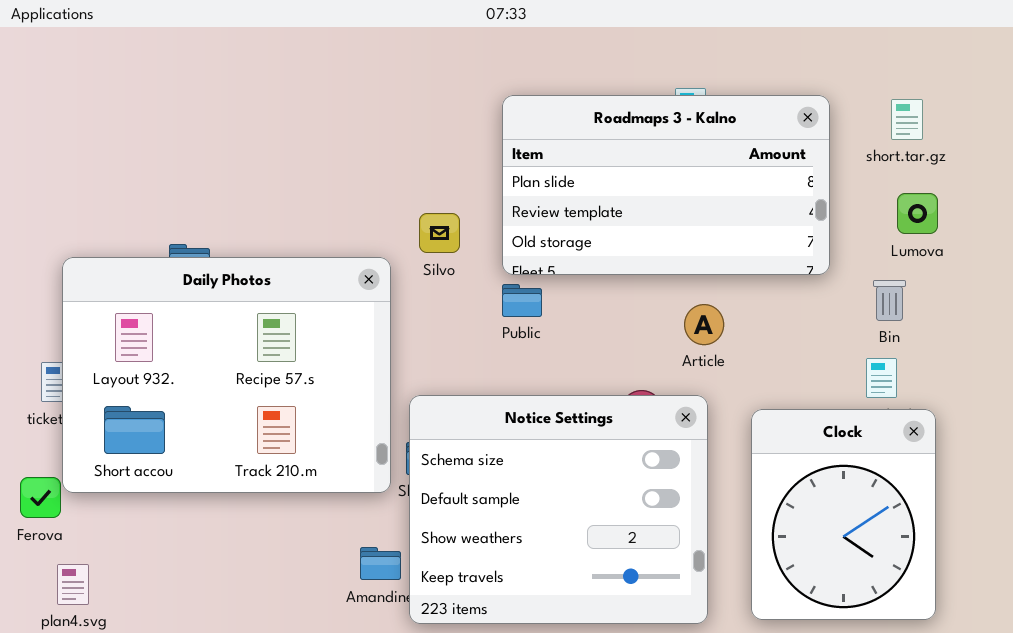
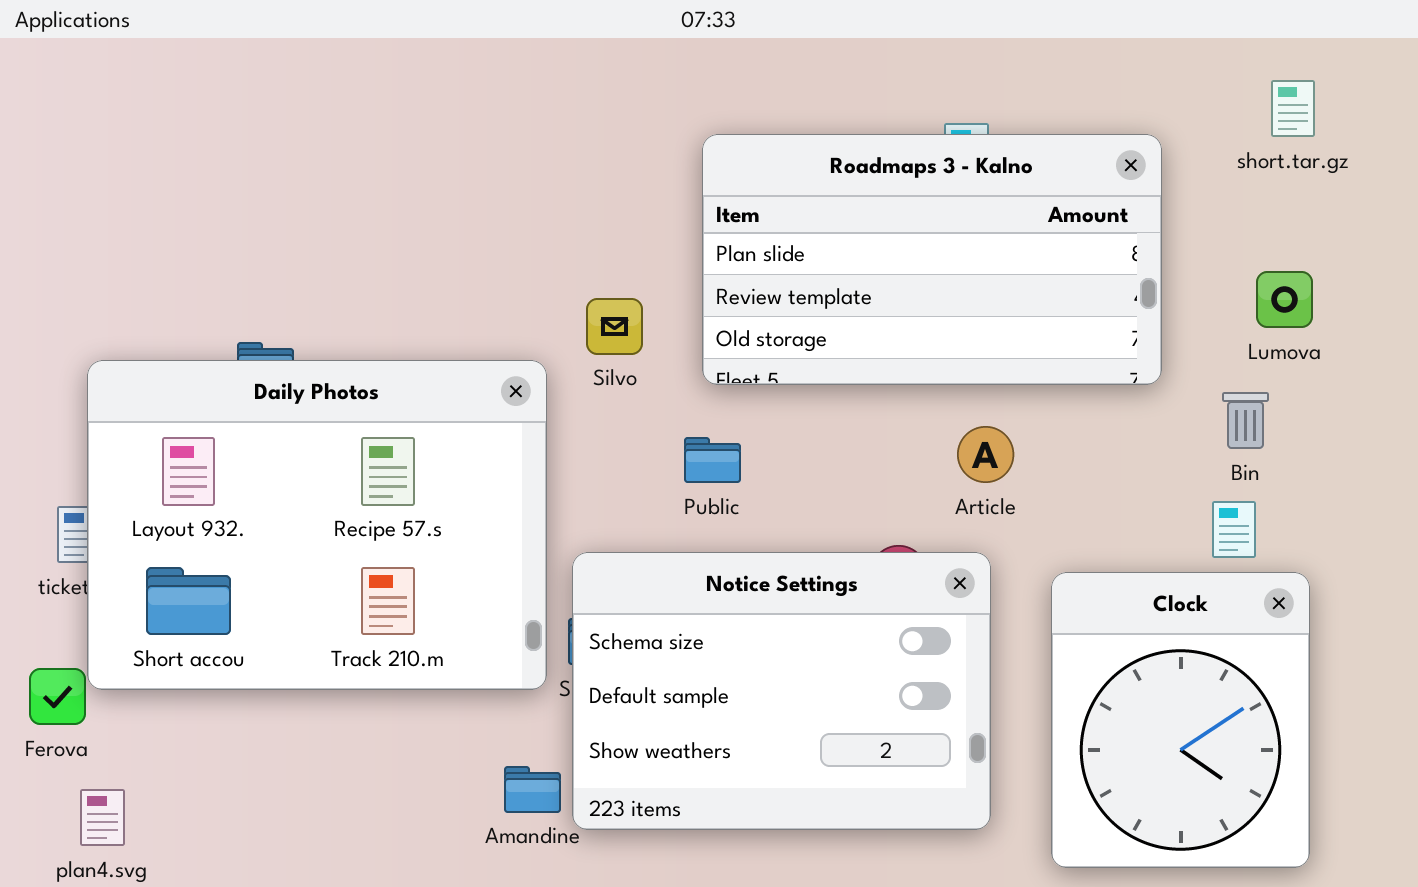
short.tar.gz: [891,99,923,140] -> [1271,80,1315,137], moved
Public: [502,284,542,317] -> [684,437,741,483], moved
Notice Settings: [409,395,708,624] -> [572,552,991,830], resized

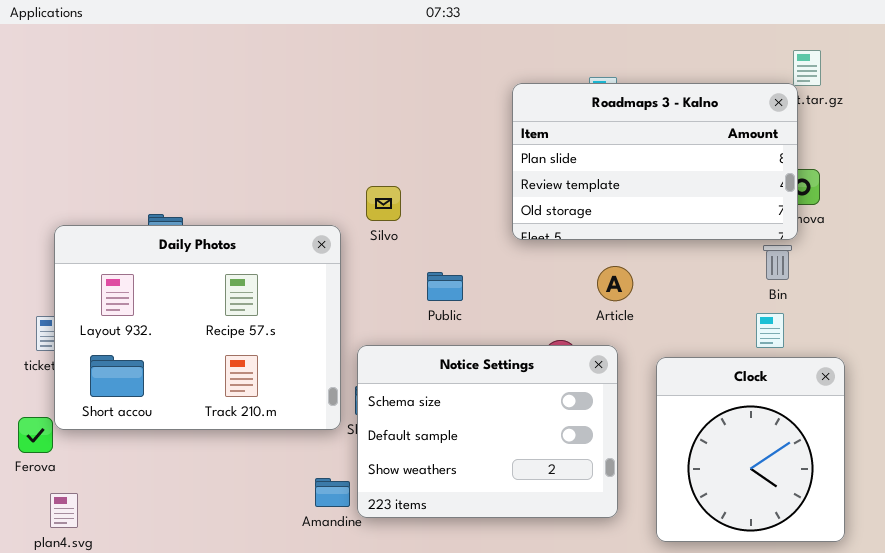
Roadmaps 3 - Kalno: [702,134,1162,385] -> [512,83,798,240], moved
Clock: [1051,572,1310,868] -> [656,357,845,542], resized

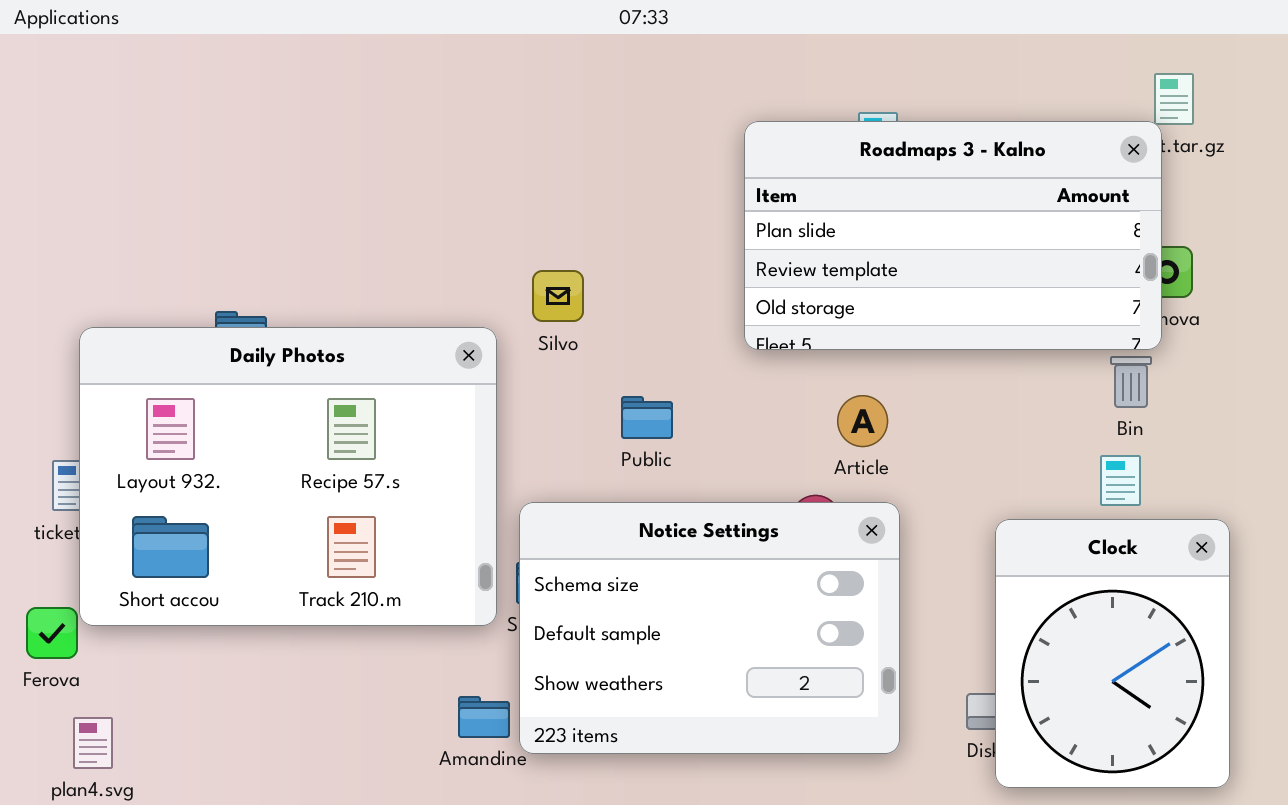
Article: [597,266,633,301] -> [837,395,888,447], moved
Clock: [656,357,845,542] -> [995,519,1230,788], resized

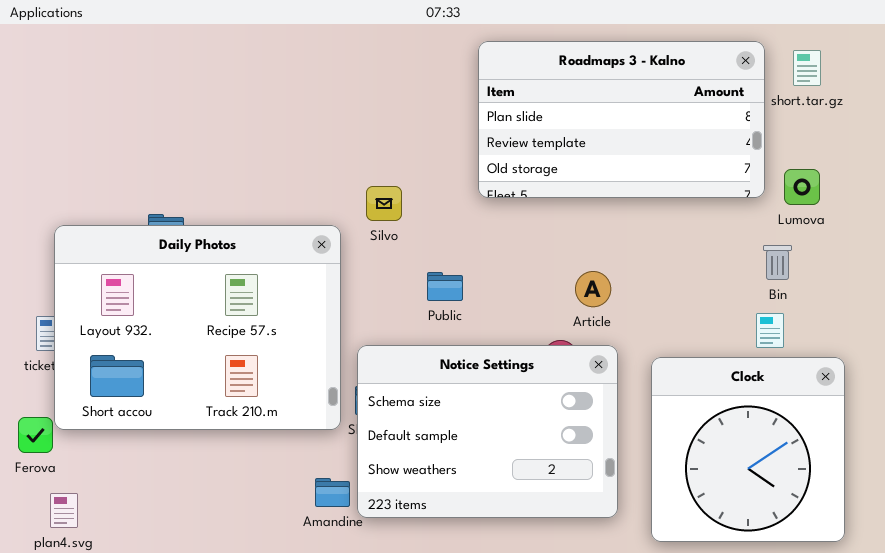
Roadmaps 3 - Kalno: [744,121,1162,350] -> [478,41,765,198], moved
Clock: [995,519,1230,788] -> [651,357,845,542], resized

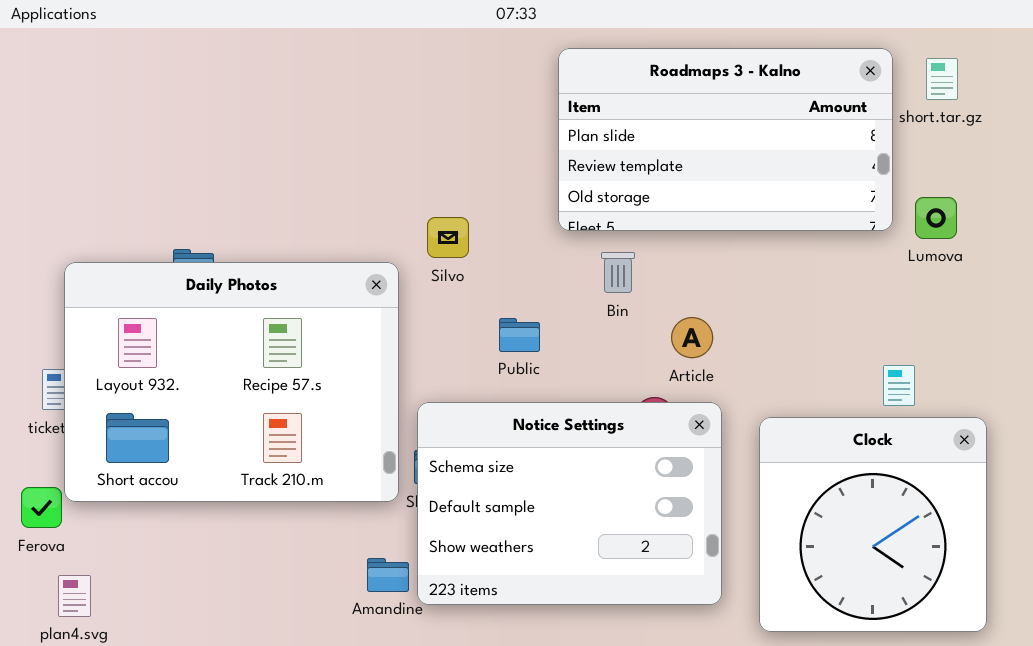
Bin: [763,245,792,280] -> [601,252,635,293], moved

